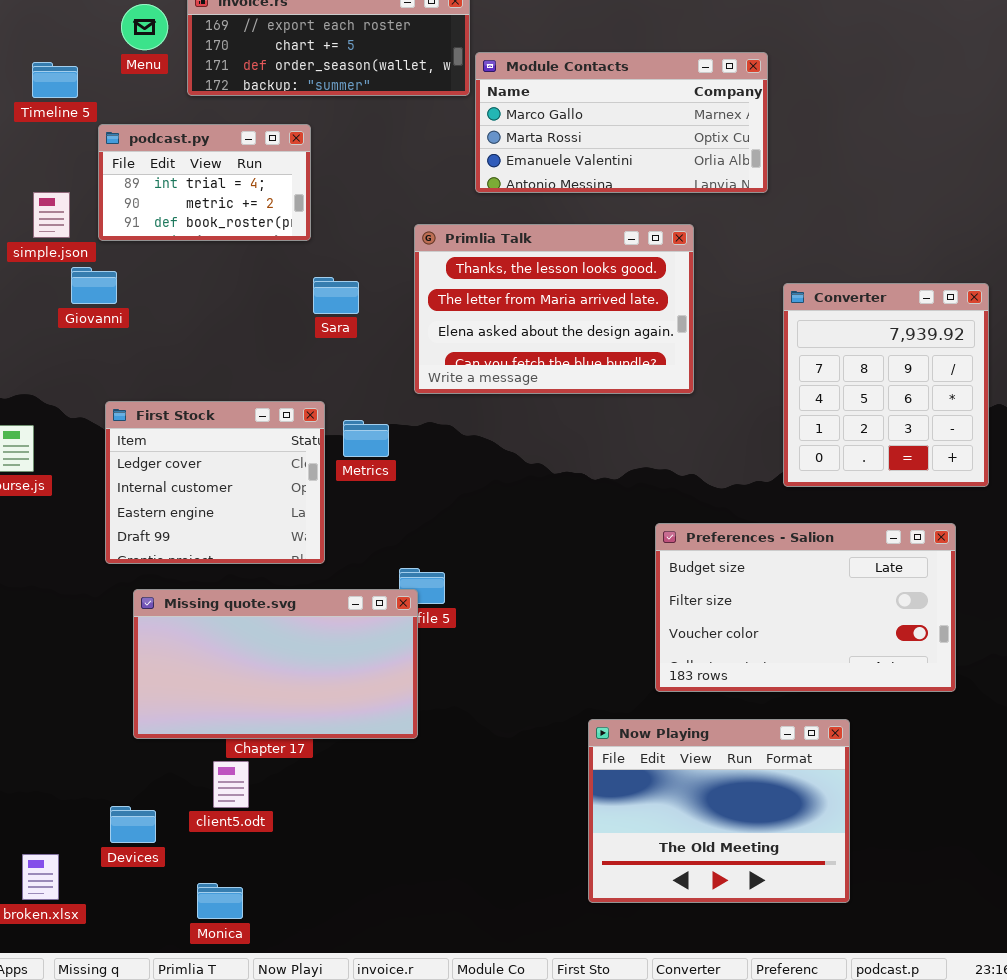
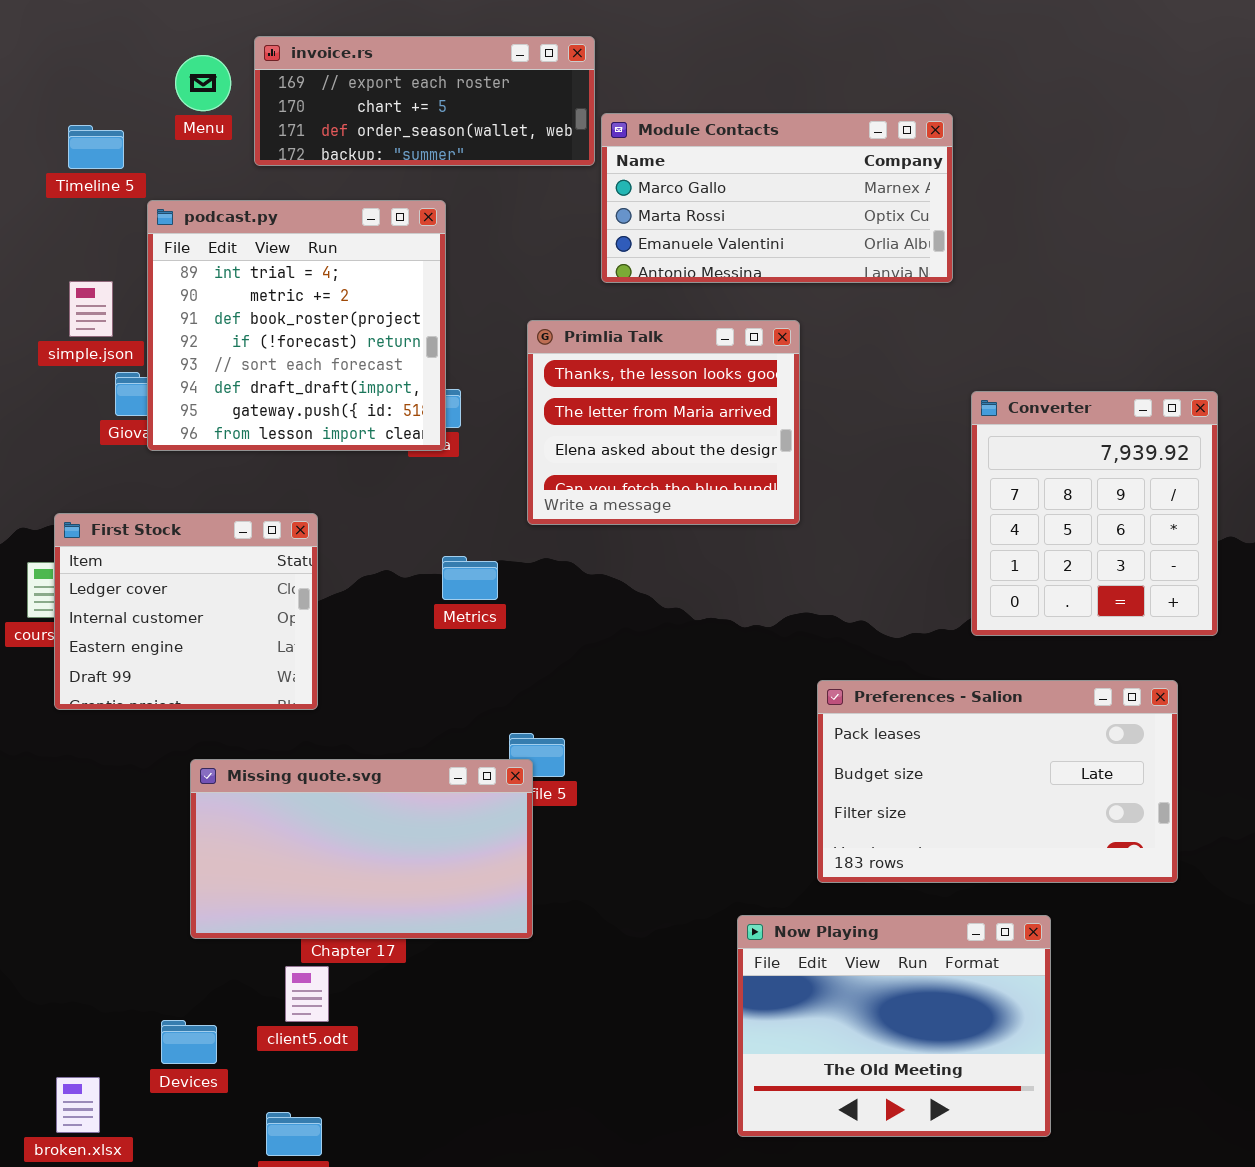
podcast.py: [98,124,311,241] -> [147,200,446,451], resized
Primlia Talk: [414,224,694,394] -> [527,320,800,525], resized
First Stock: [105,401,325,564] -> [54,513,318,710], moved
Preferences - Salion: [655,523,956,692] -> [817,680,1178,883], scrolled up 1 row

